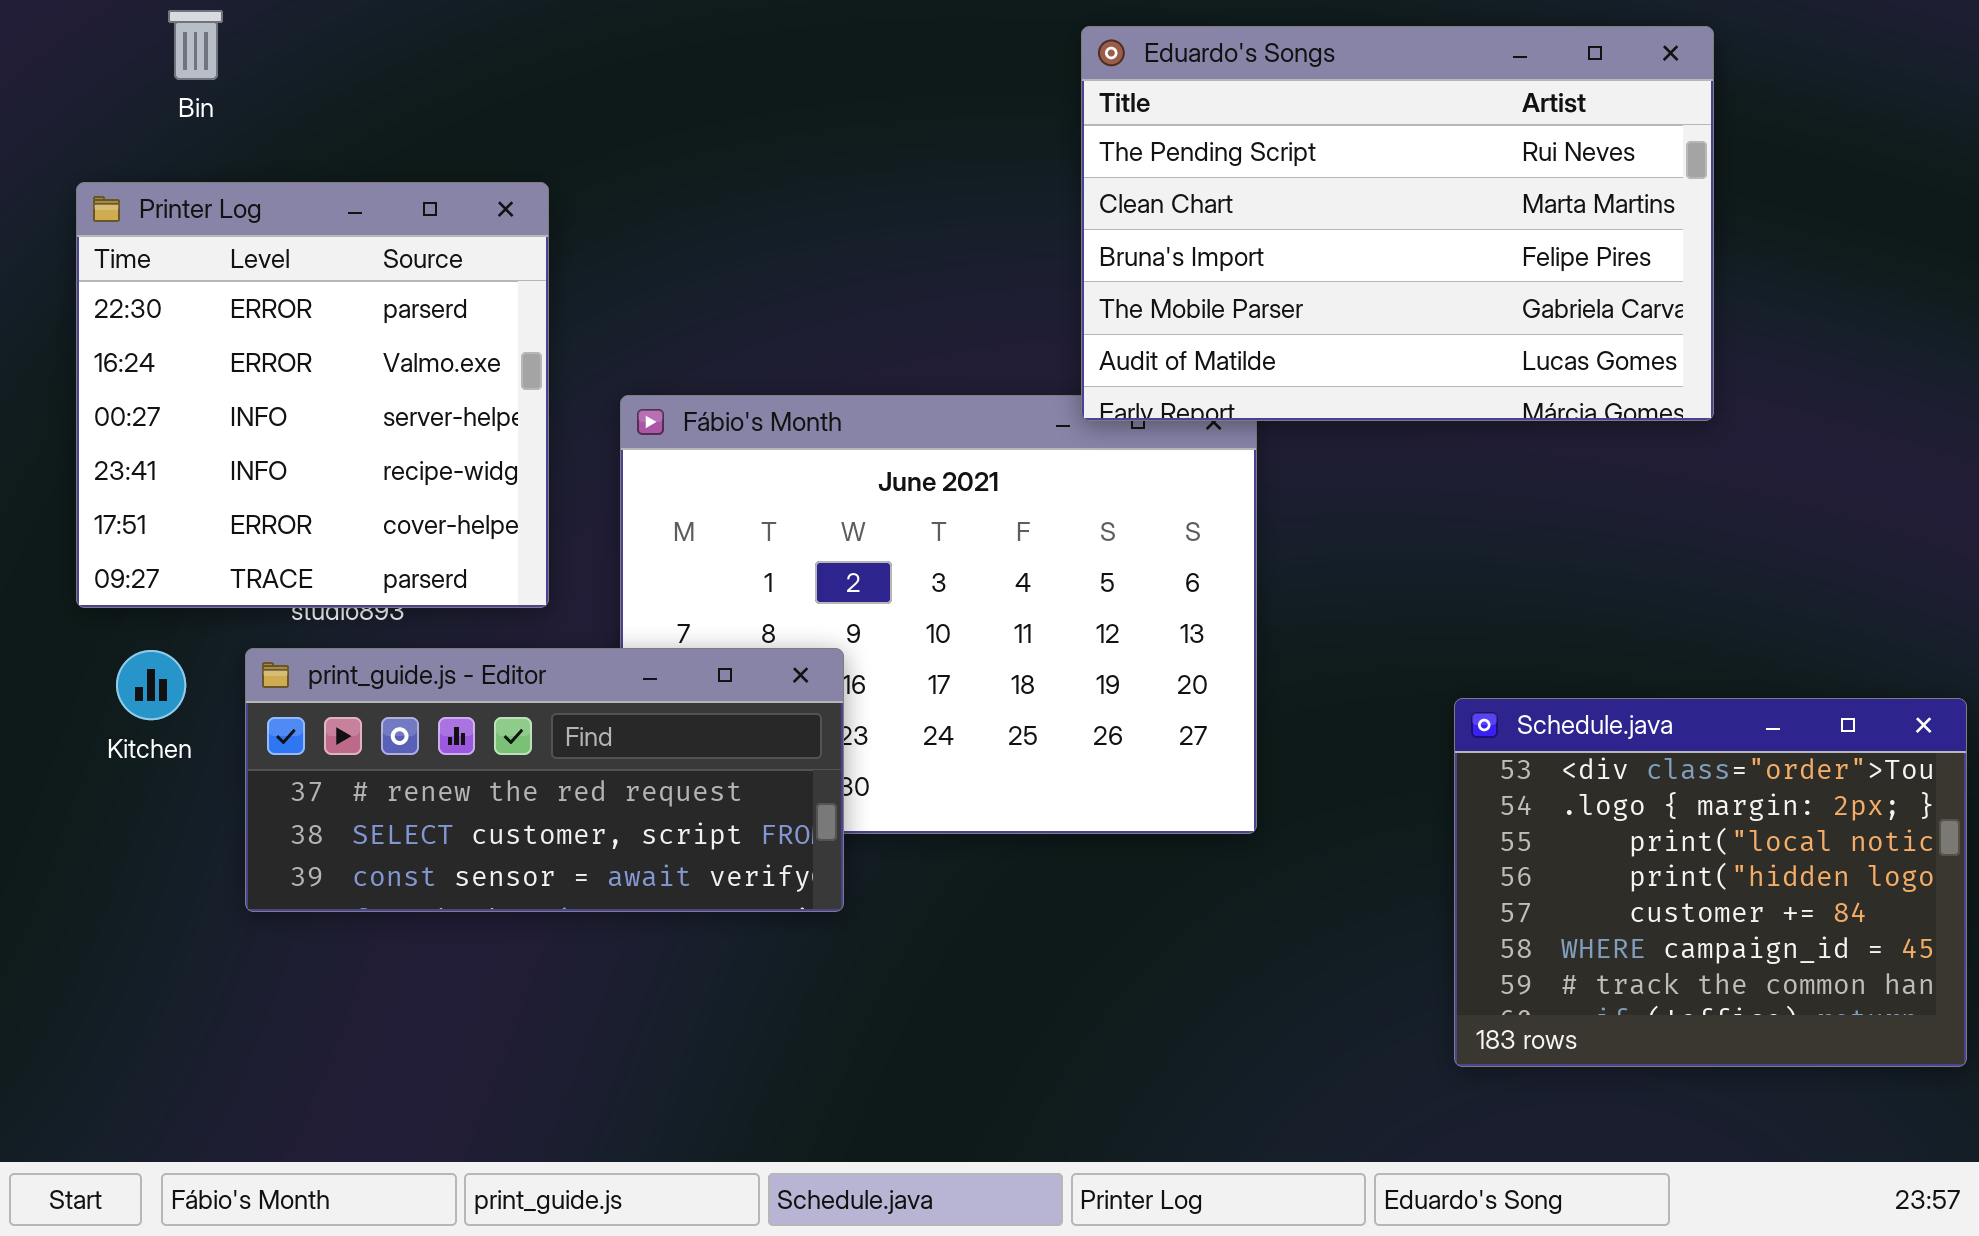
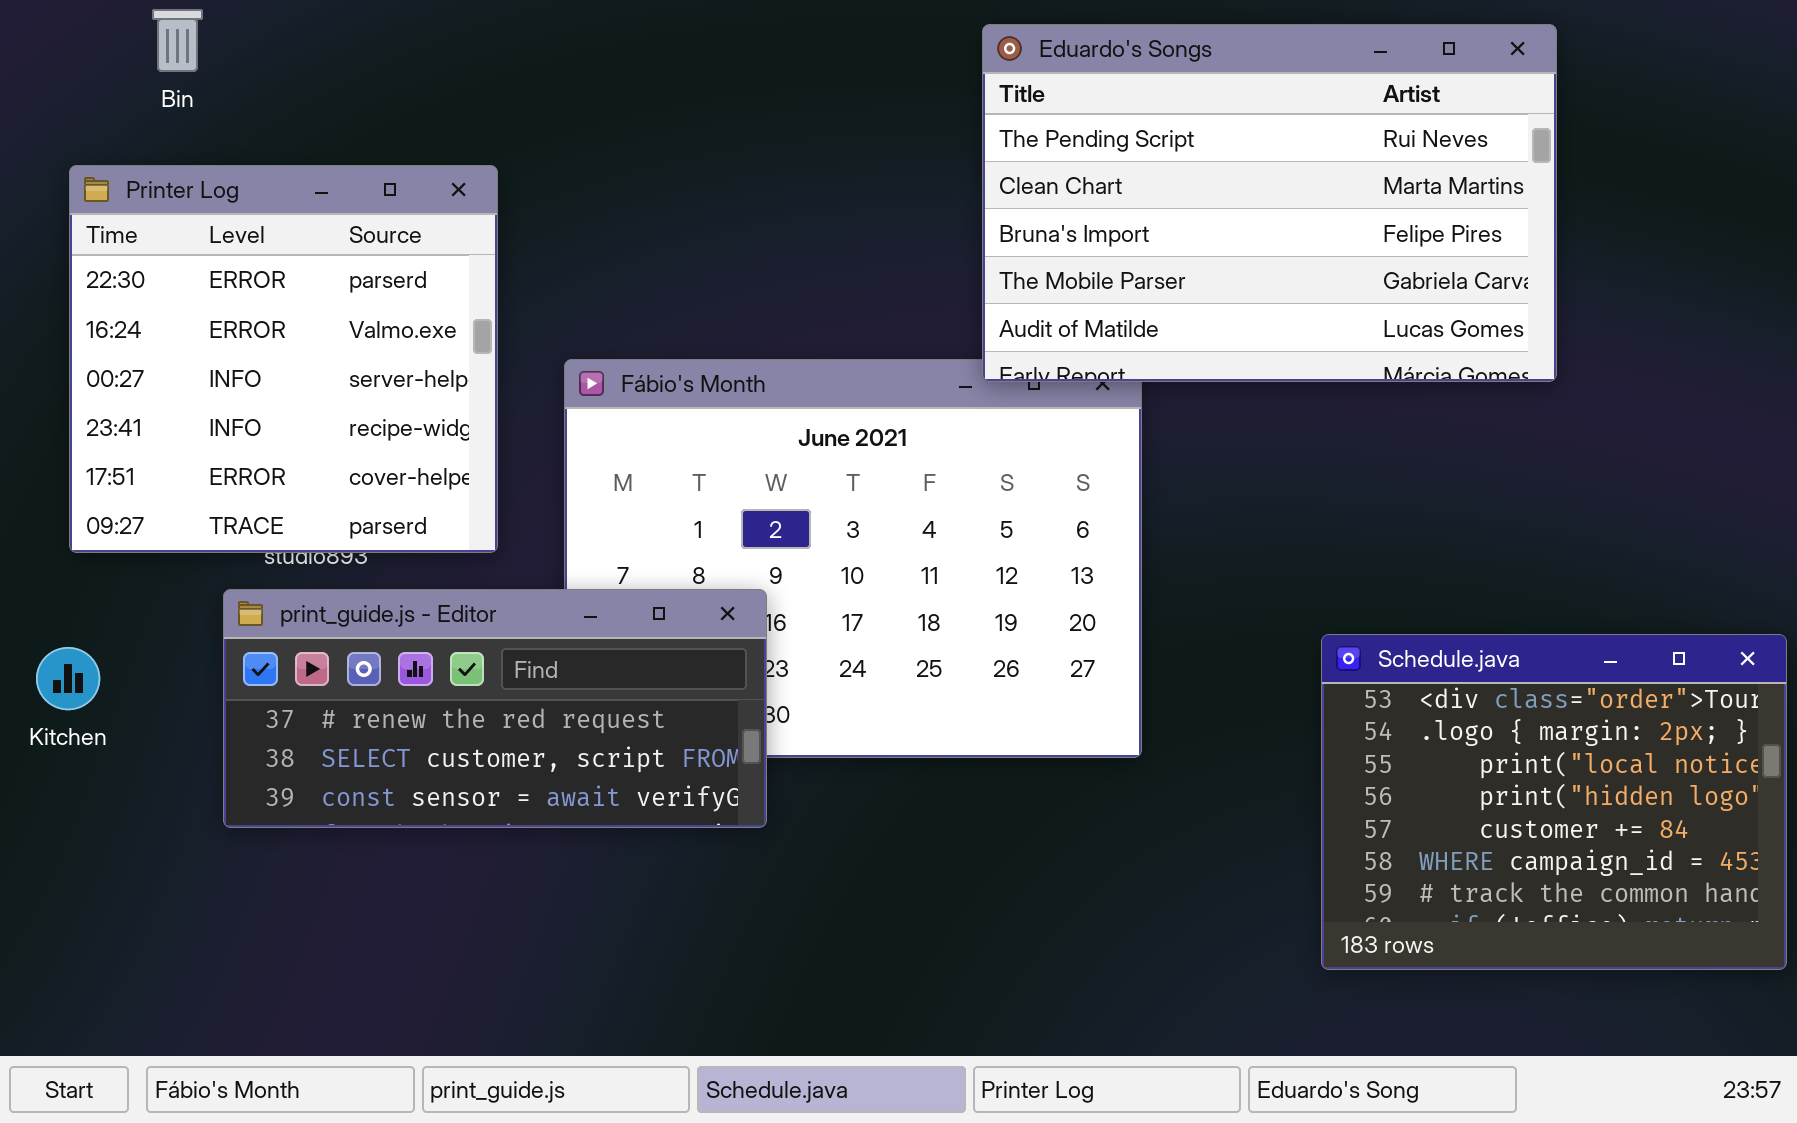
Kitchen: [116,650,186,720] -> [36,647,100,710], moved

